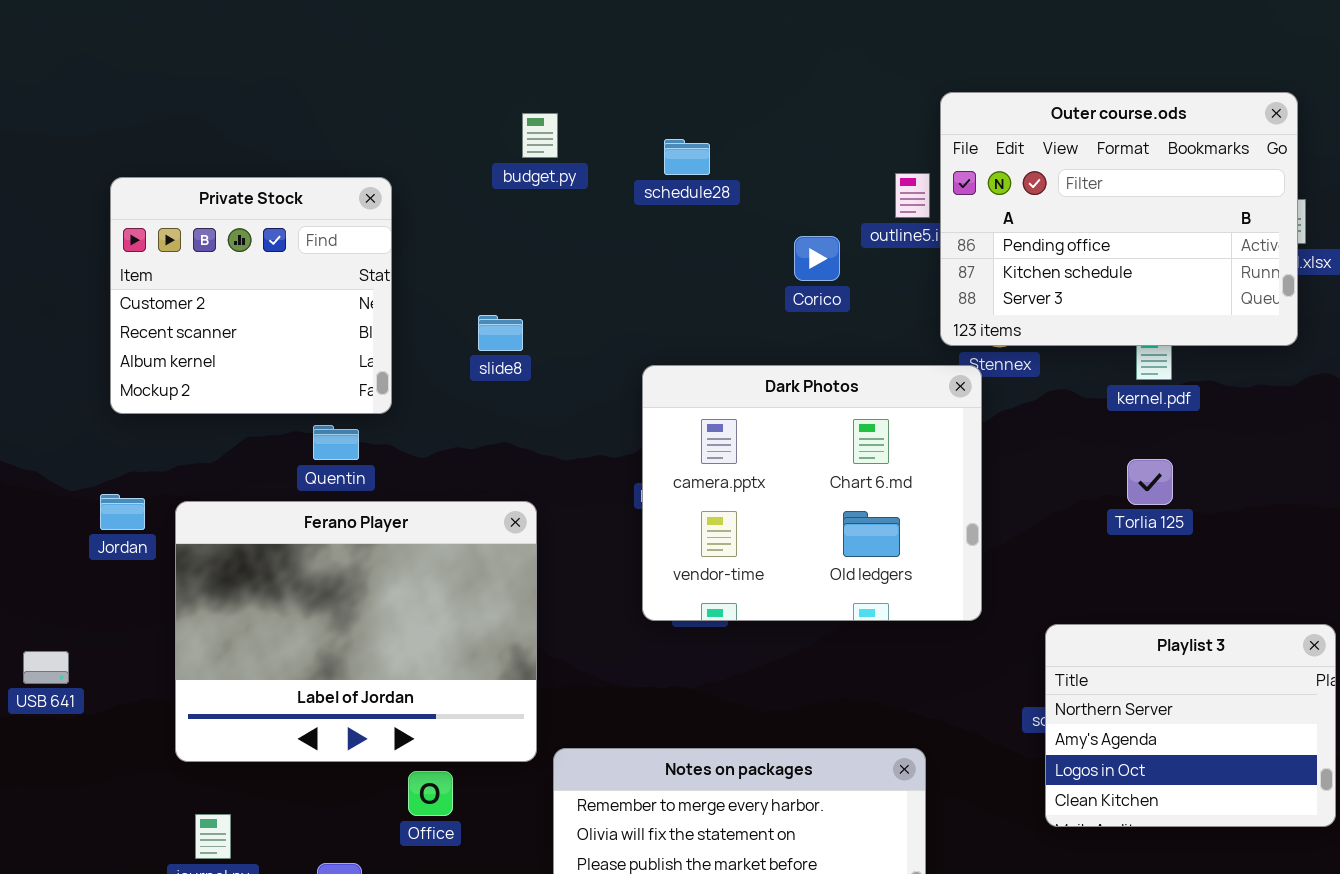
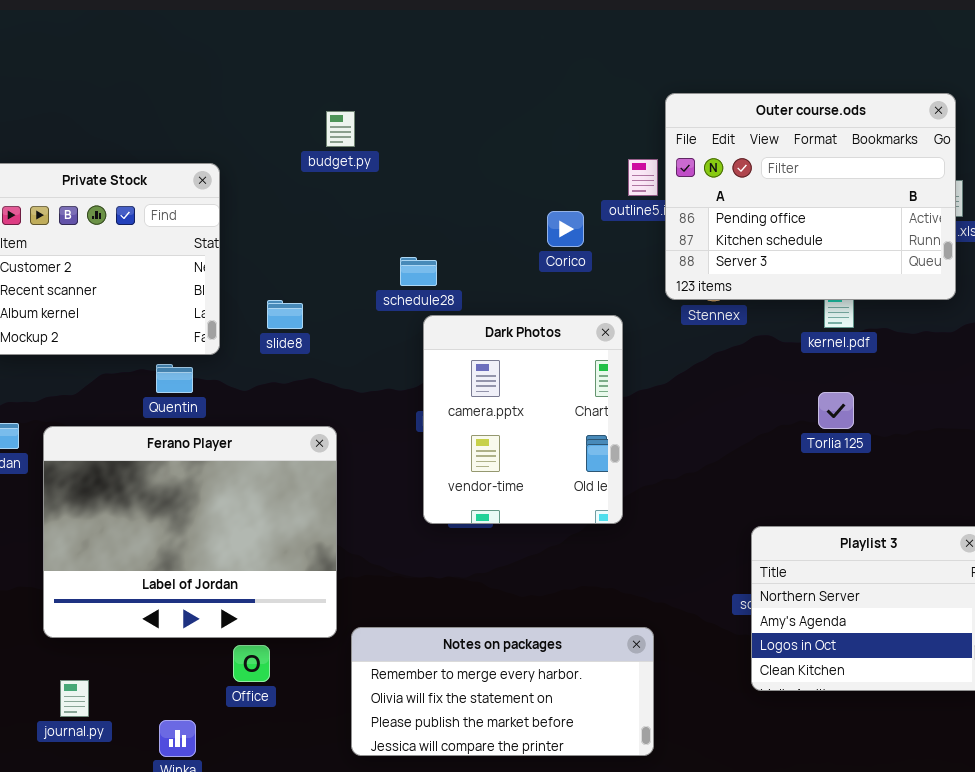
schedule28: [664,139,710,175] -> [400,257,437,286], moved
slide8: [478,315,523,351] -> [267,300,303,329], moved
Dark Photos: [642,365,982,621] -> [423,315,623,524], resized

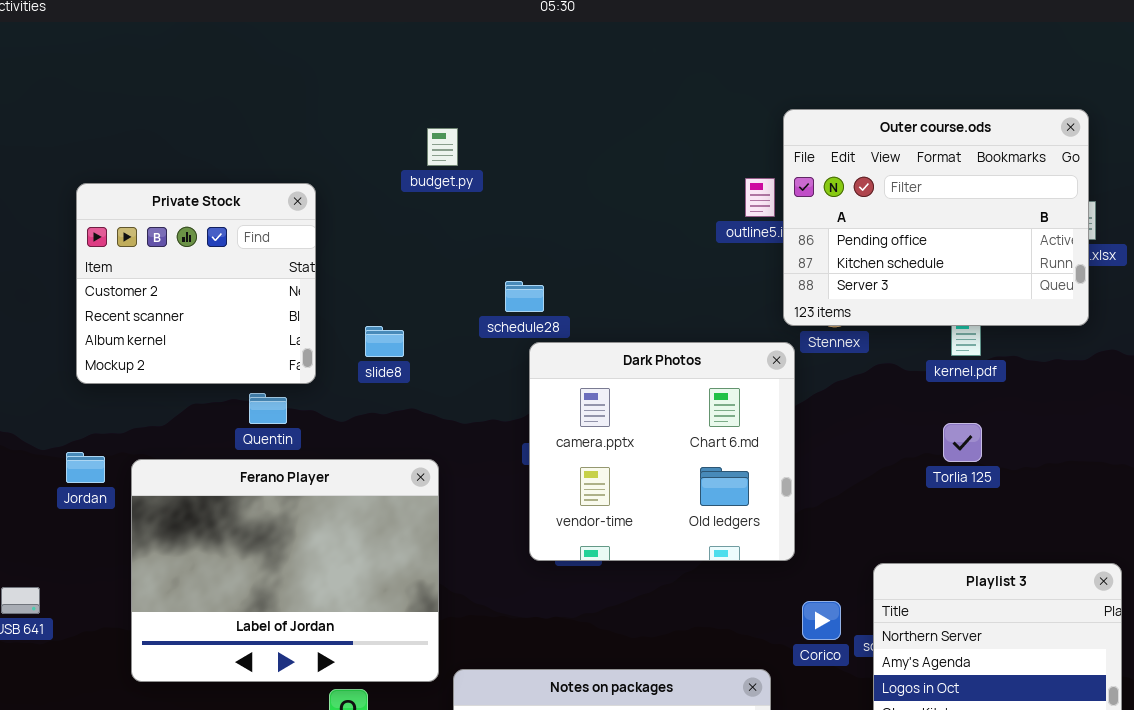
Corico: [547,211,584,247] -> [802,601,841,640], moved
Dark Photos: [423,315,623,524] -> [529,342,795,561], resized

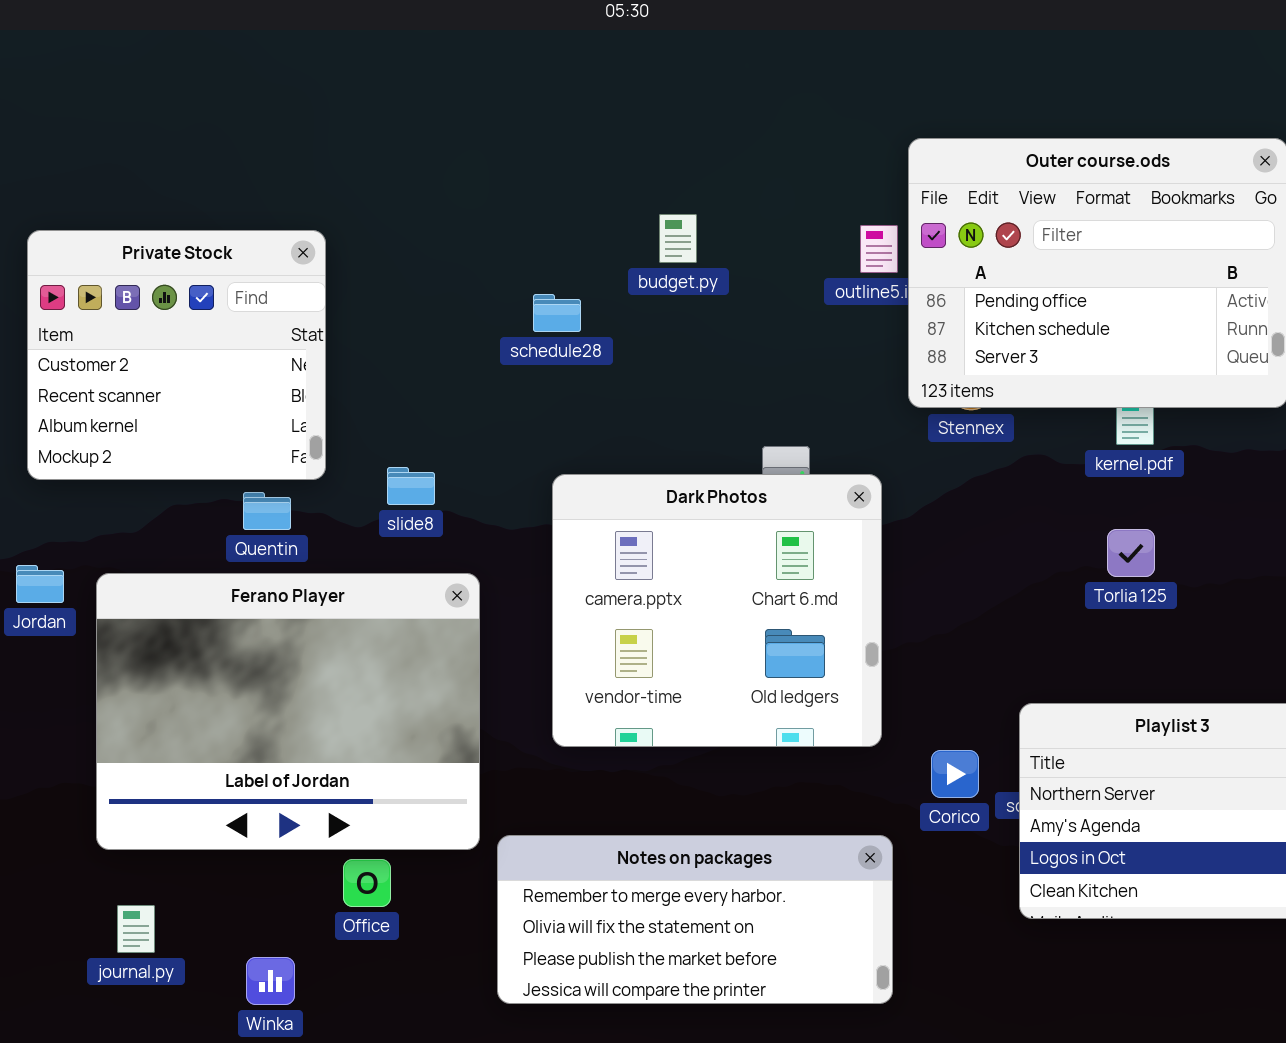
budget.py: [427,128,458,166] -> [659,214,697,263], moved
schedule28: [505,281,544,312] -> [533,294,581,332], moved
slide8: [365,326,404,357] -> [387,467,435,505], moved
Dark Photos: [529,342,795,561] -> [552,474,882,747], moved

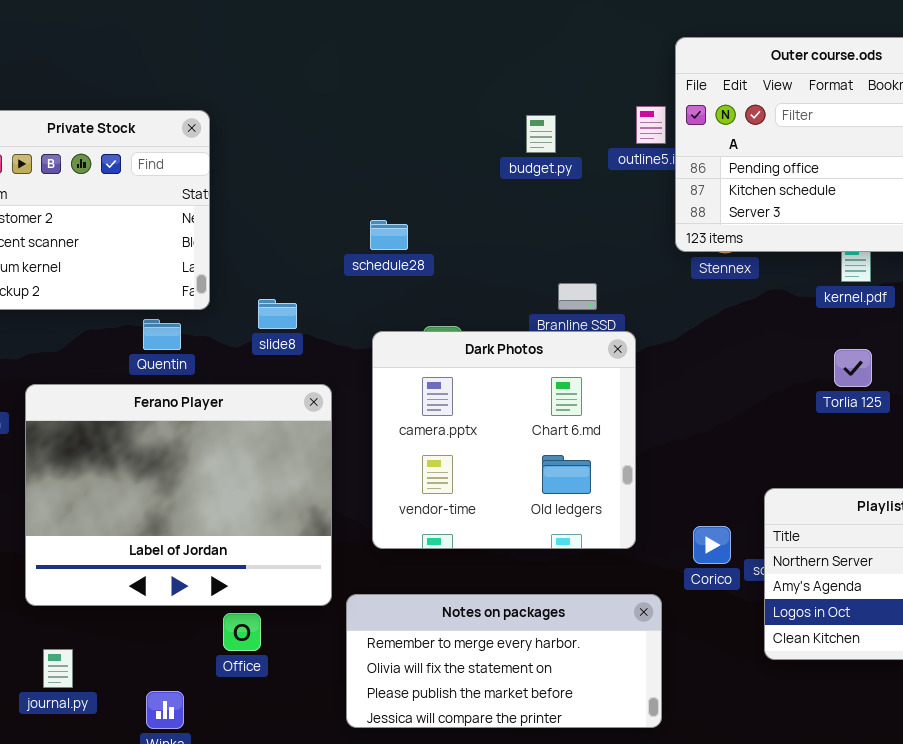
budget.py: [659,214,697,263] -> [526,115,556,153], moved
schedule28: [533,294,581,332] -> [370,220,408,250], moved
Dark Photos: [552,474,882,747] -> [372,331,636,549], moved

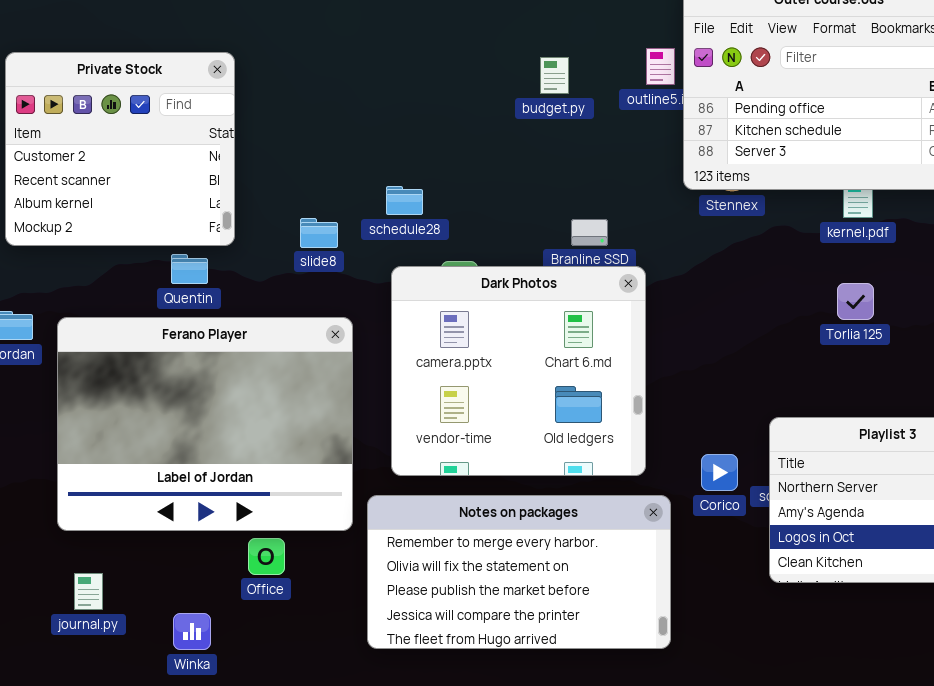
schedule28: [370,220,408,250] -> [386,186,423,215], moved
slide8: [258,299,297,329] -> [300,218,338,248], moved
Notes on packages: [346,594,662,728] -> [367,495,671,649], resized

